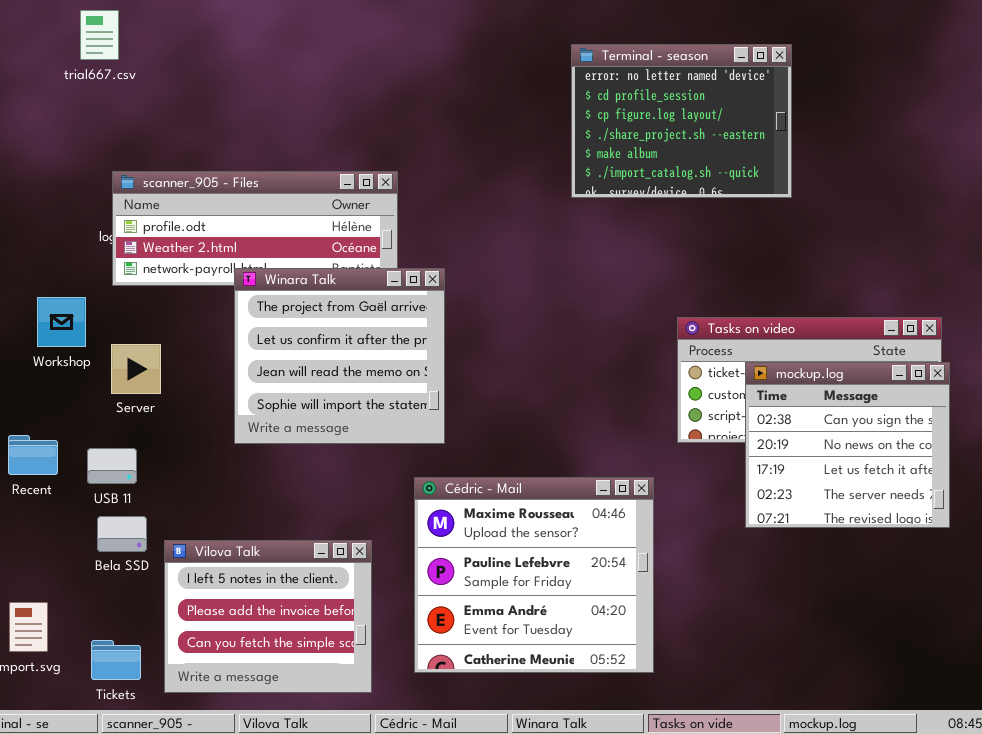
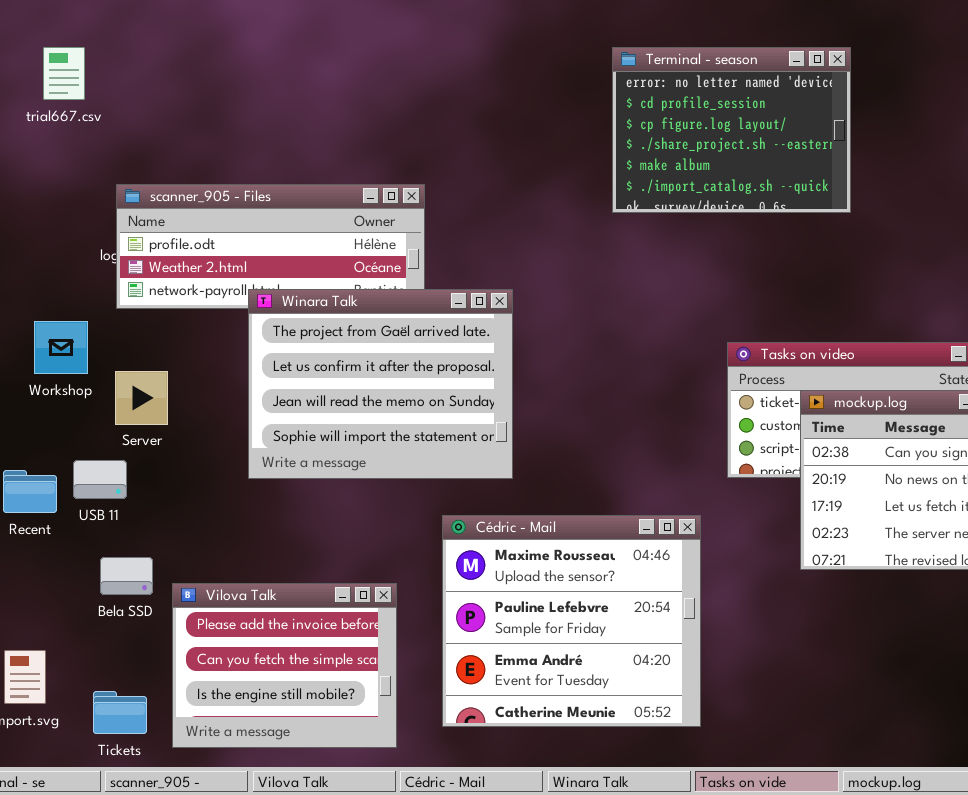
trial667.csv: [80,10,119,60] -> [43,47,85,100], moved
Winara Talk: [234,268,445,444] -> [248,289,513,479], resized
USB 11: [87,448,137,484] -> [73,460,127,499], moved
Vilova Talk: [164,540,372,693] -> [172,583,397,748], scrolled down 1 row

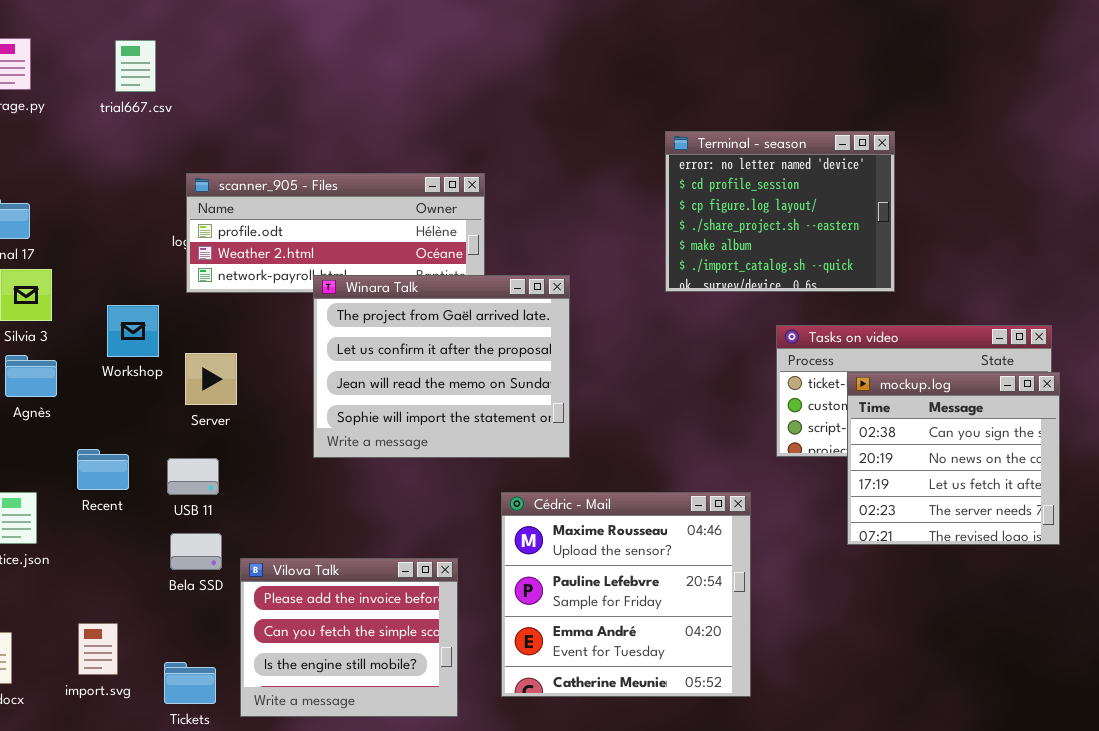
Terminal - season: [612,47,851,213] -> [665,131,895,292], moved
USB 11: [73,460,127,499] -> [167,458,219,495], moved

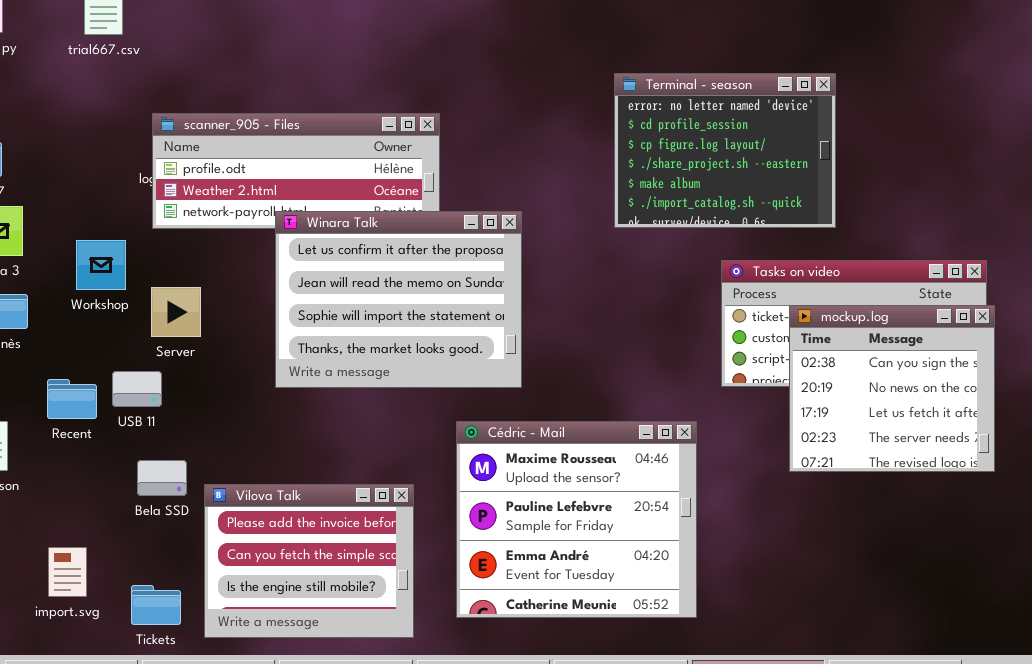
Winara Talk: [313,275,570,458] -> [275,211,522,388], scrolled down 1 row
USB 11: [167,458,219,495] -> [112,371,162,407], moved

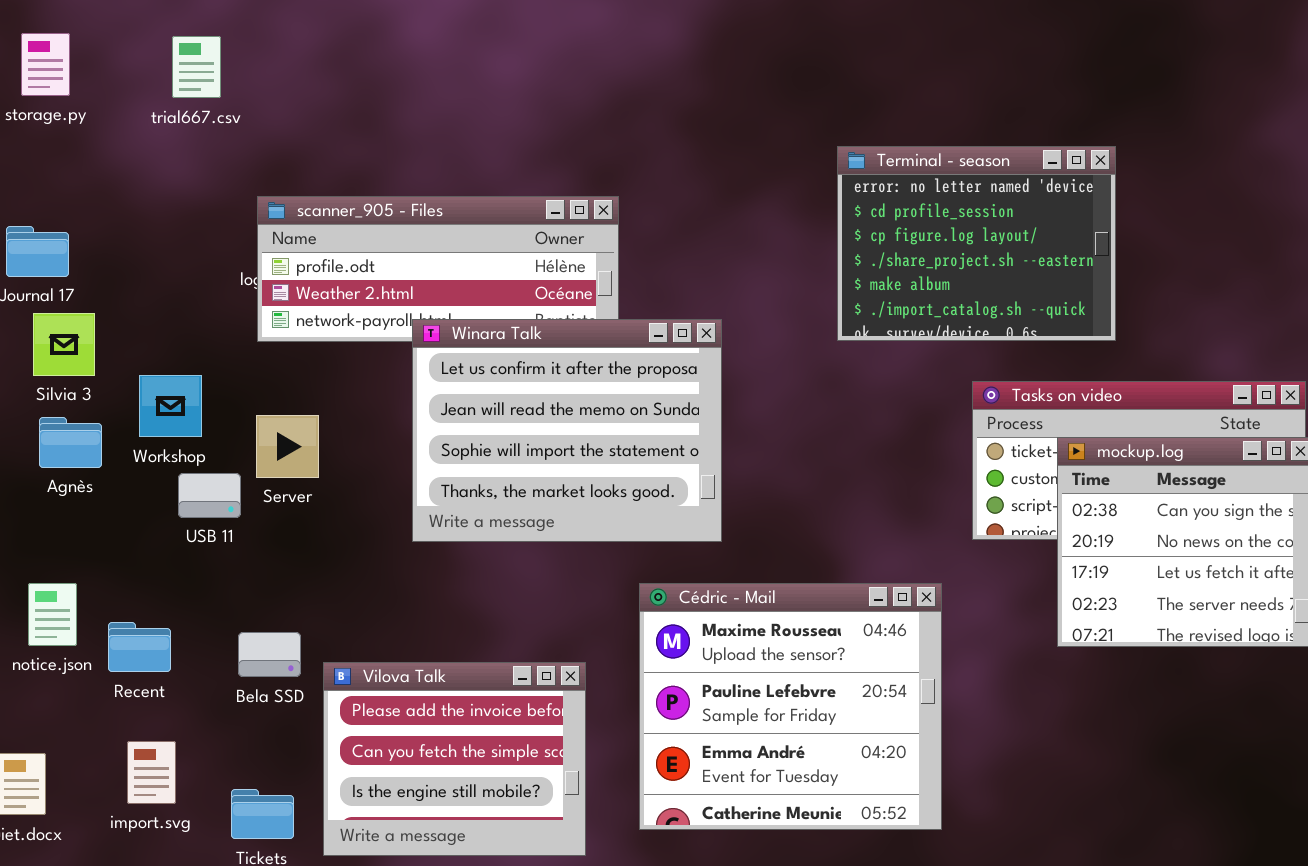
Workshop: [76,240,126,290] -> [139,375,202,437], moved
USB 11: [112,371,162,407] -> [178,473,241,518], moved
Recent: [47,379,97,419] -> [108,622,171,672], moved

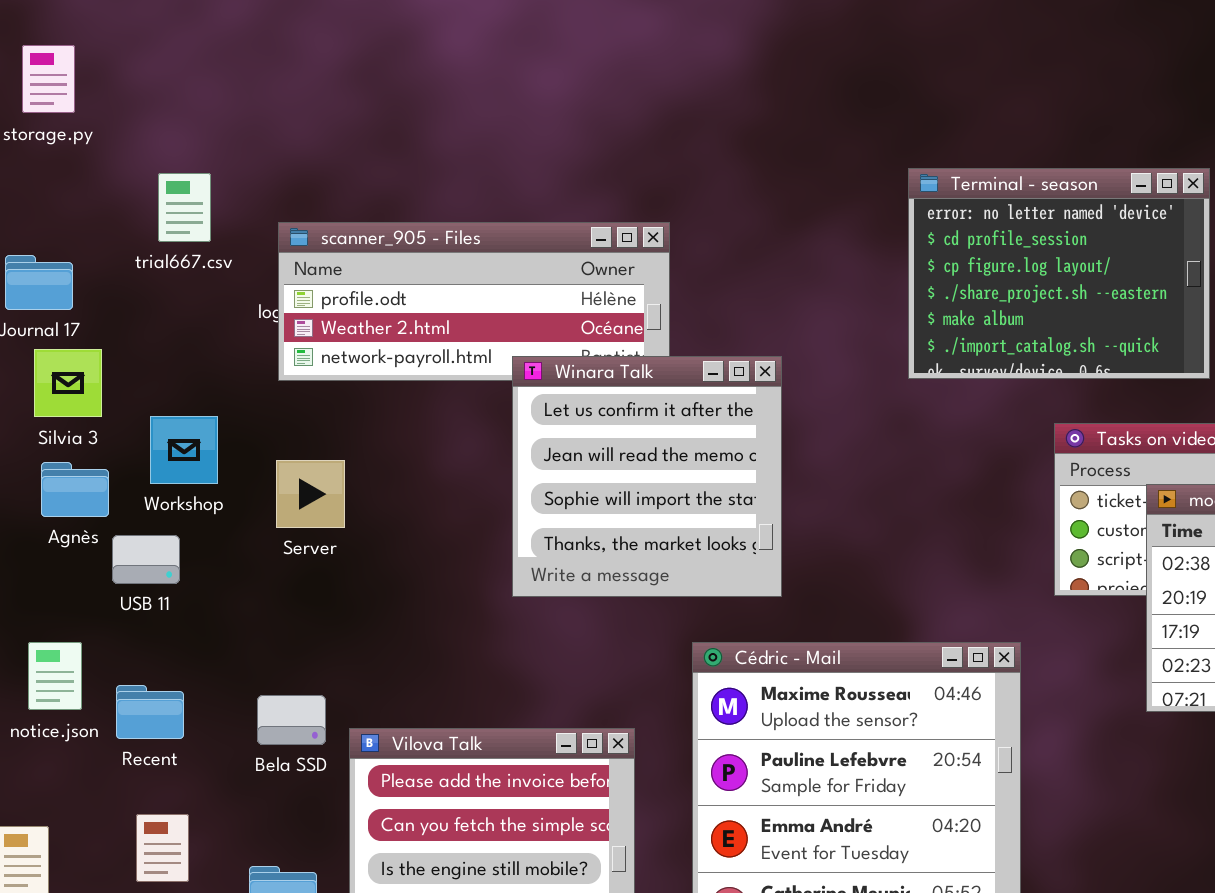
trial667.csv: [172,36,221,98] -> [158,173,211,242], moved
Winara Talk: [412,319,722,542] -> [512,356,782,597], resized
USB 11: [178,473,241,518] -> [112,535,180,584], moved

